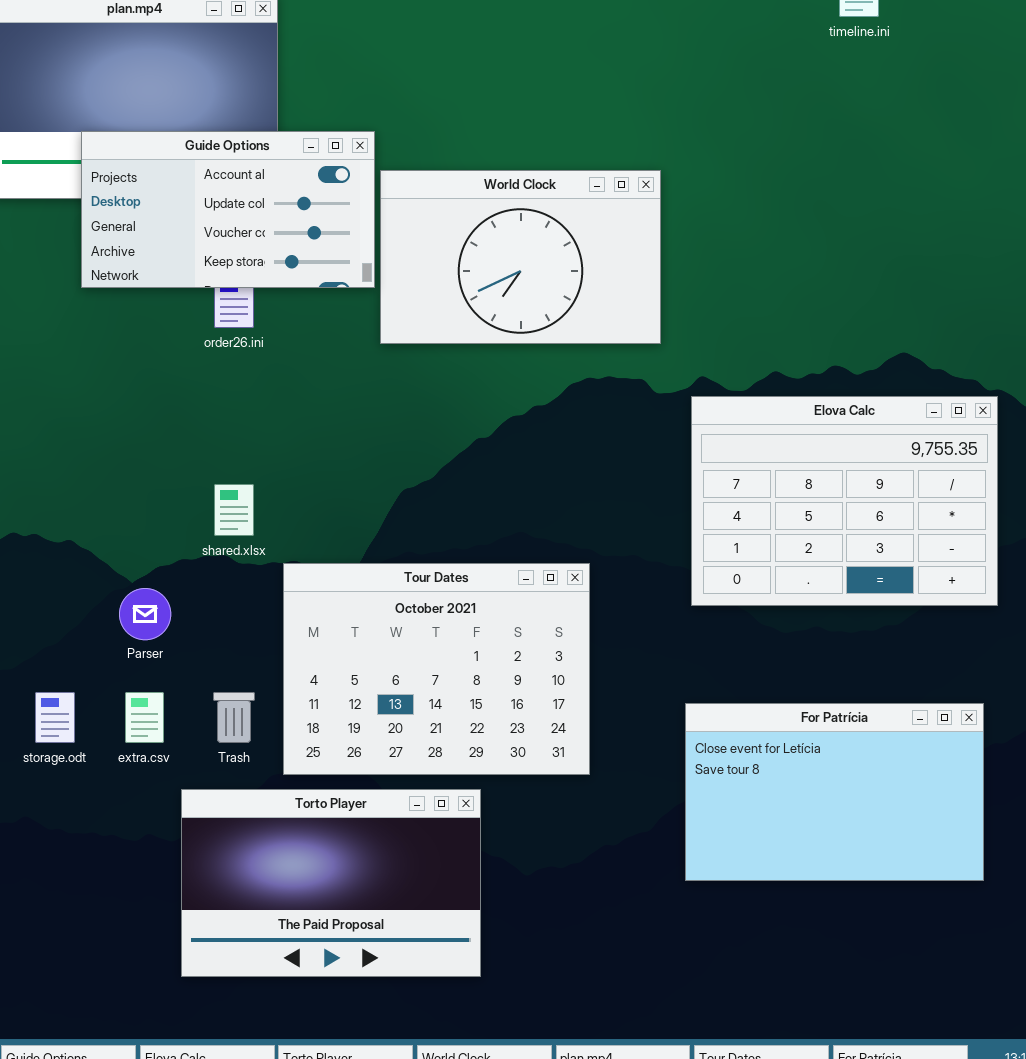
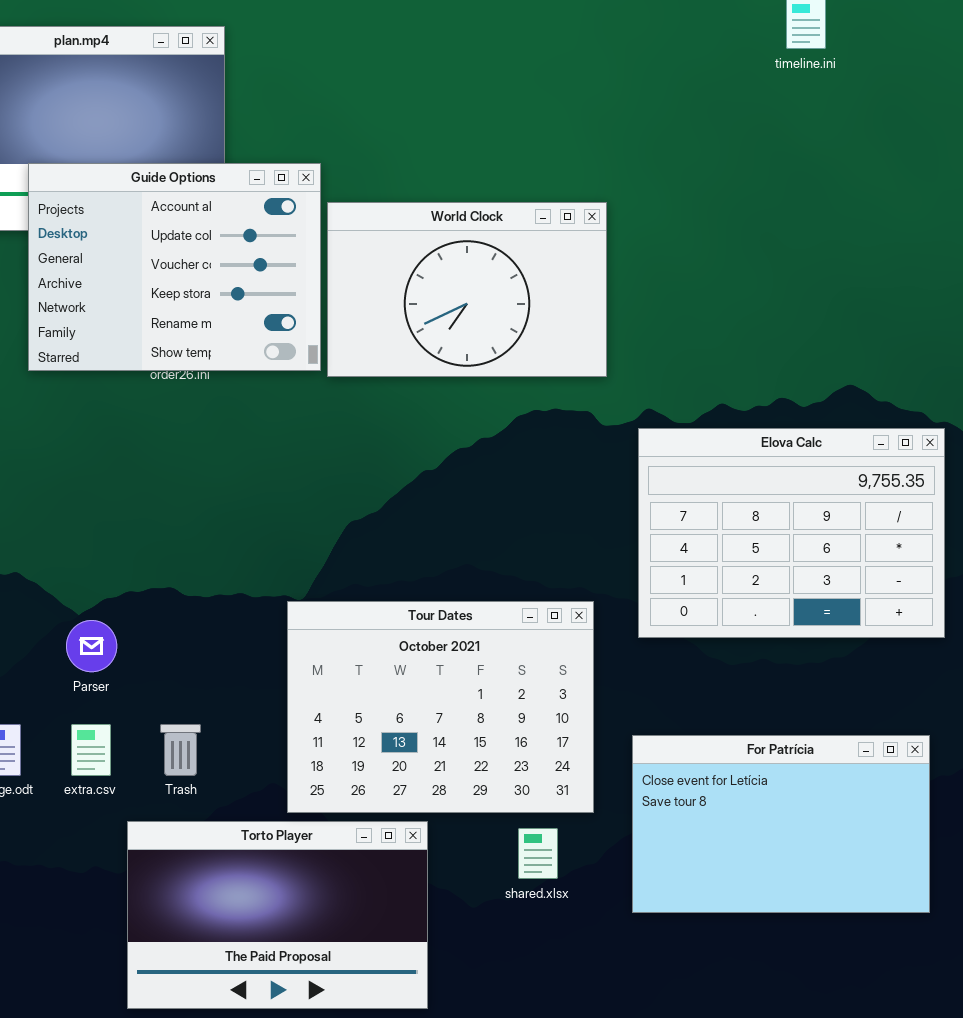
Guide Options: [81,131,375,288] -> [28,163,321,371], resized
shared.xlsx: [214,484,254,536] -> [518,828,558,879], moved
Tour Dates: [283,563,590,775] -> [287,601,594,813], moved

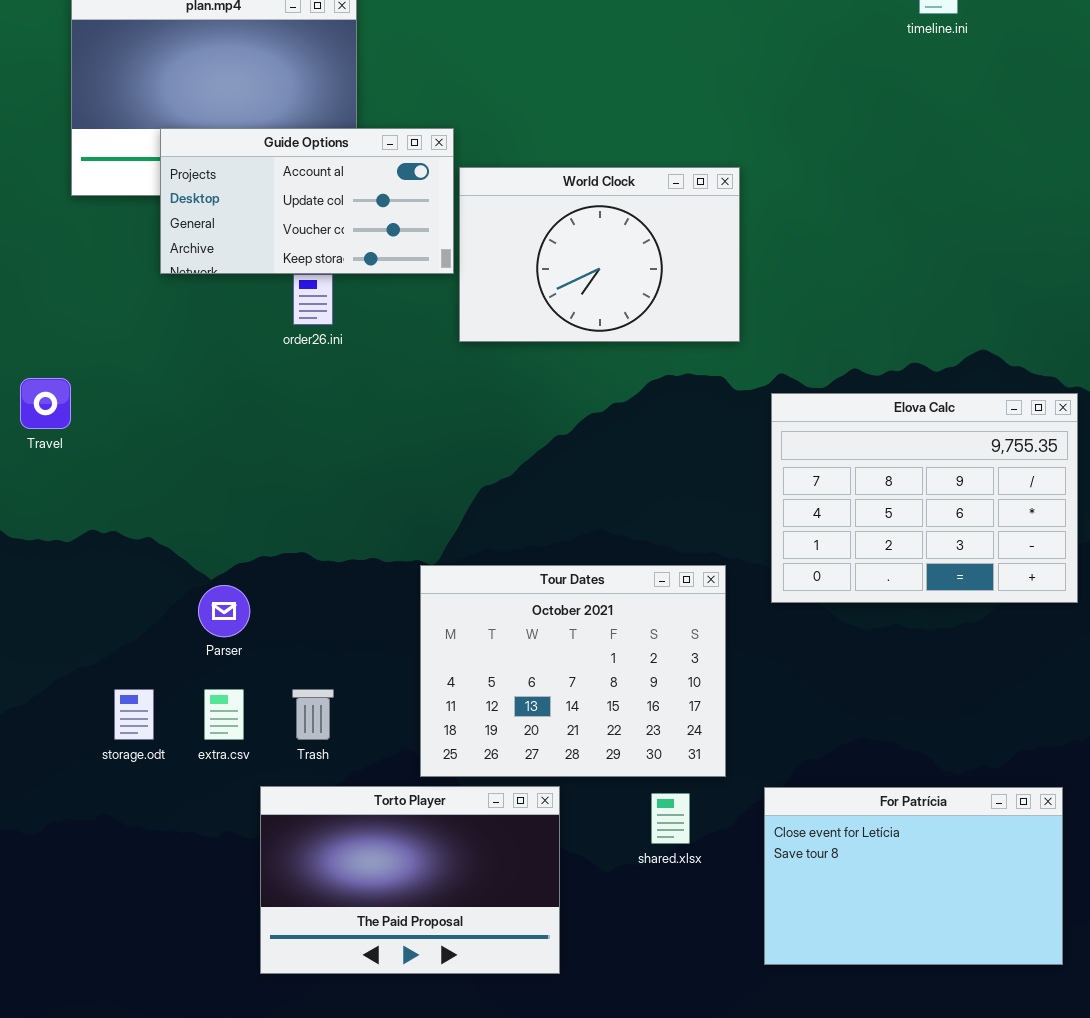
Guide Options: [28,163,321,371] -> [160,128,454,274], resized
For Patrícia: [632,735,930,913] -> [764,787,1063,965], moved

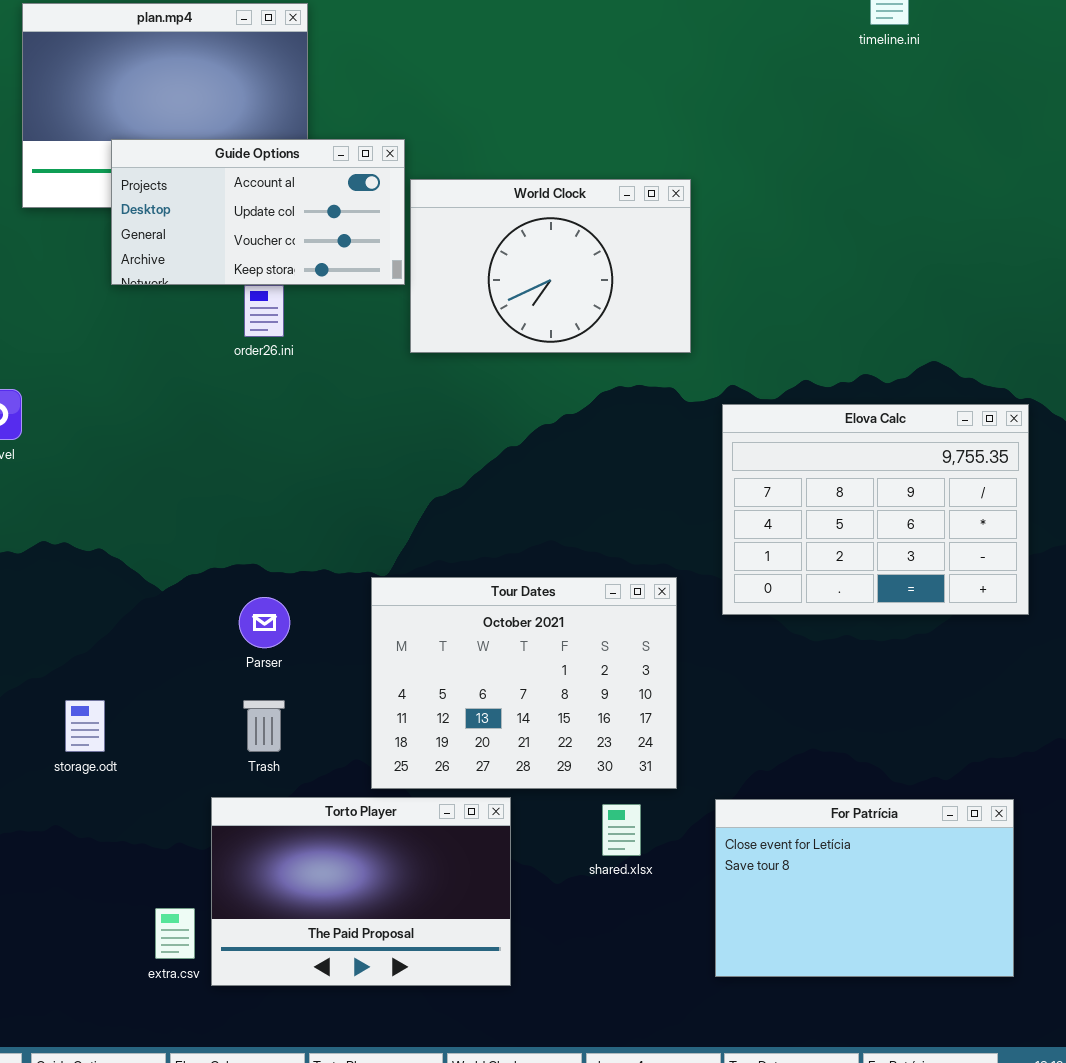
Parser: [198,585,250,637] -> [239,597,290,648], moved
extra.csv: [204,689,244,740] -> [155,908,195,959], moved

